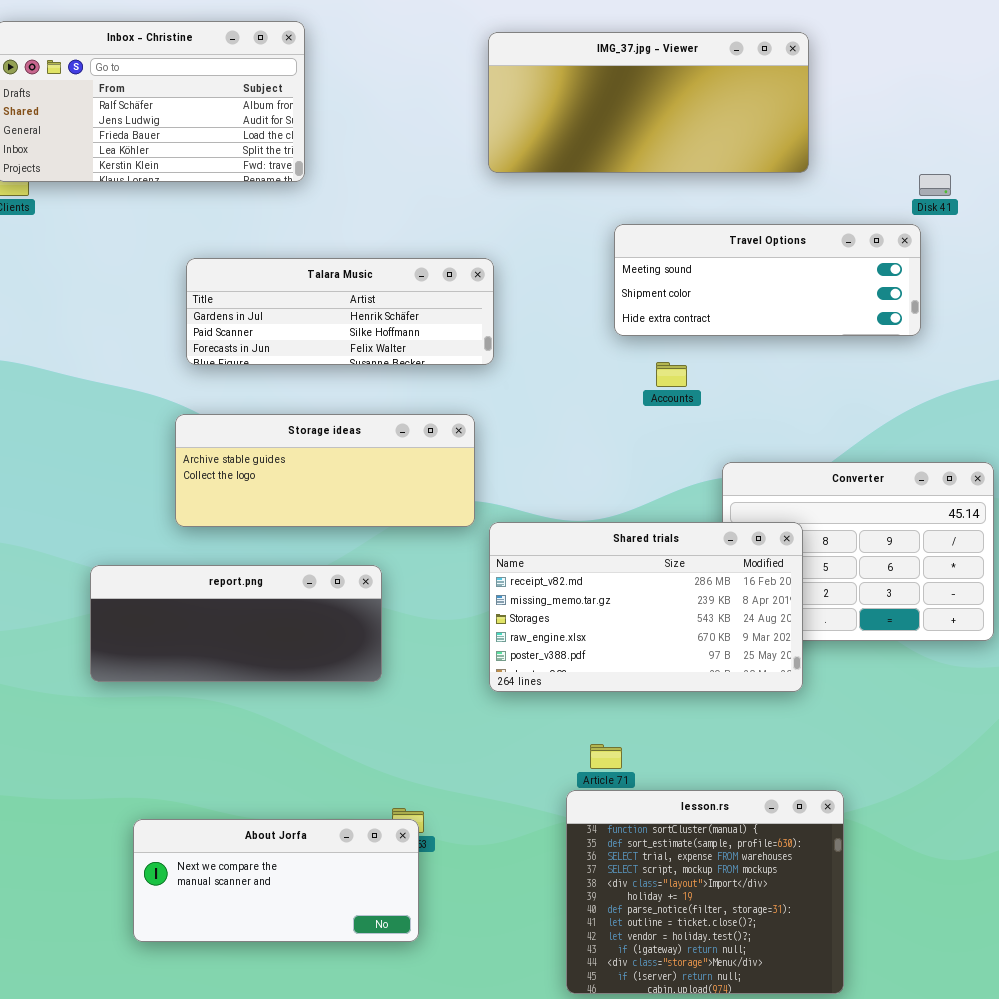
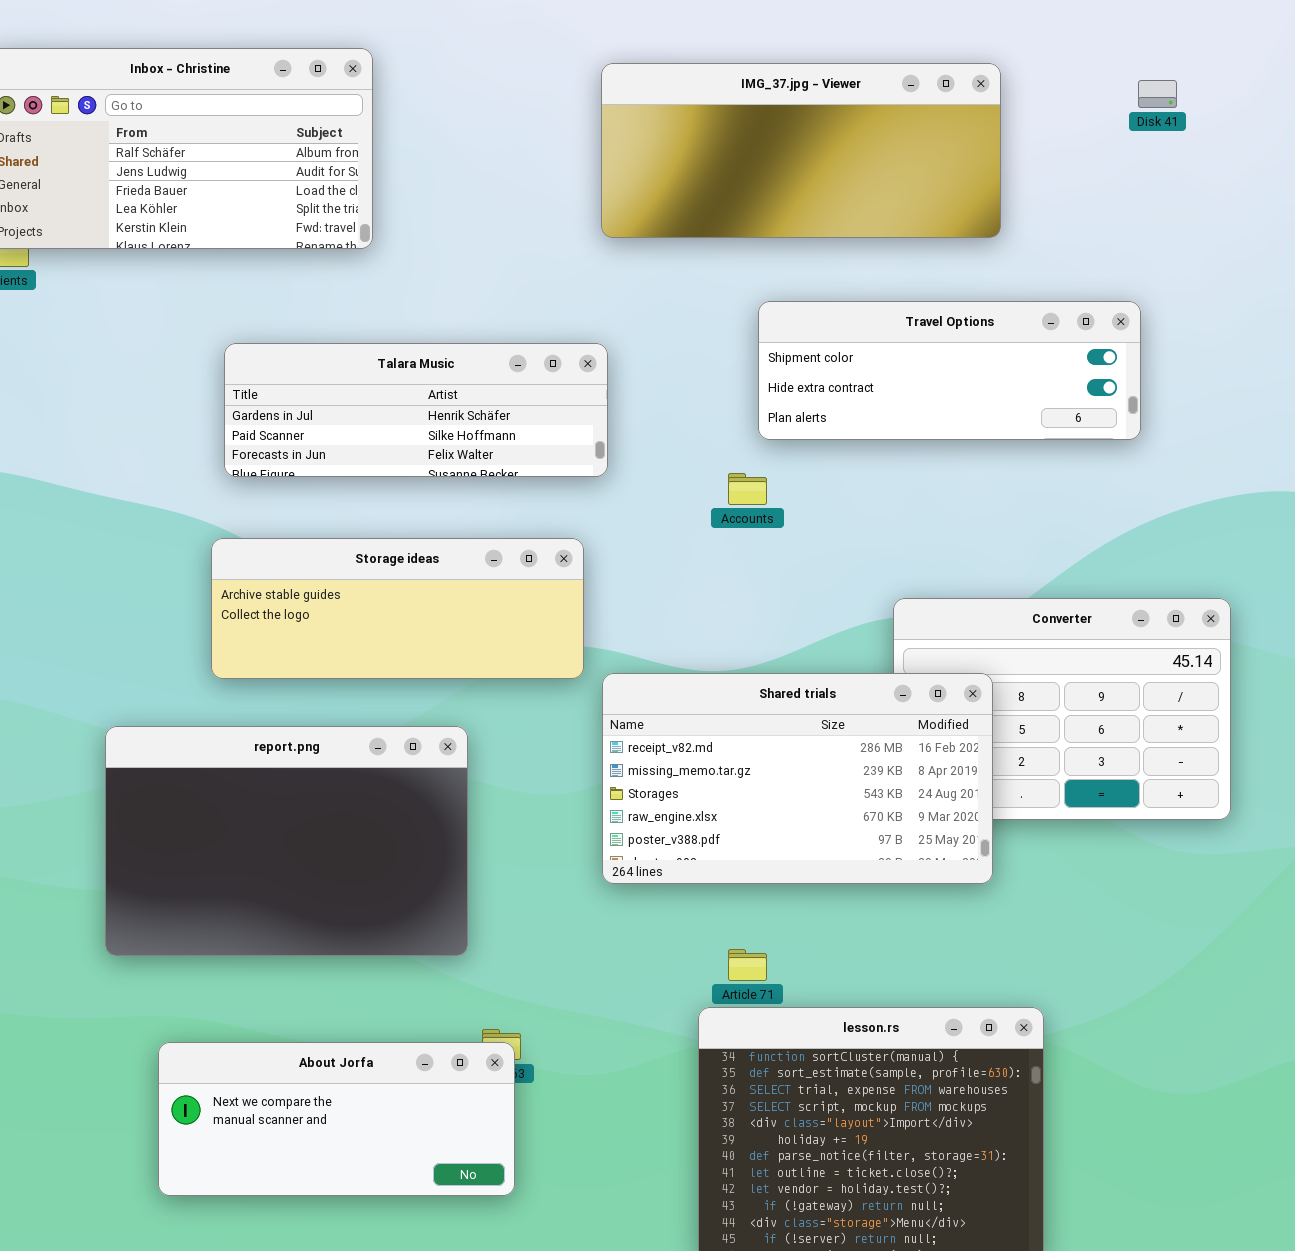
Disk 41: [919,174,951,196] -> [1138,80,1177,108], moved
Travel Options: [614,224,921,336] -> [758,301,1141,440], scrolled down 1 row
Accounts: [656,362,687,387] -> [728,473,767,505], moved
report.png: [90,565,382,682] -> [105,726,468,956], resized

